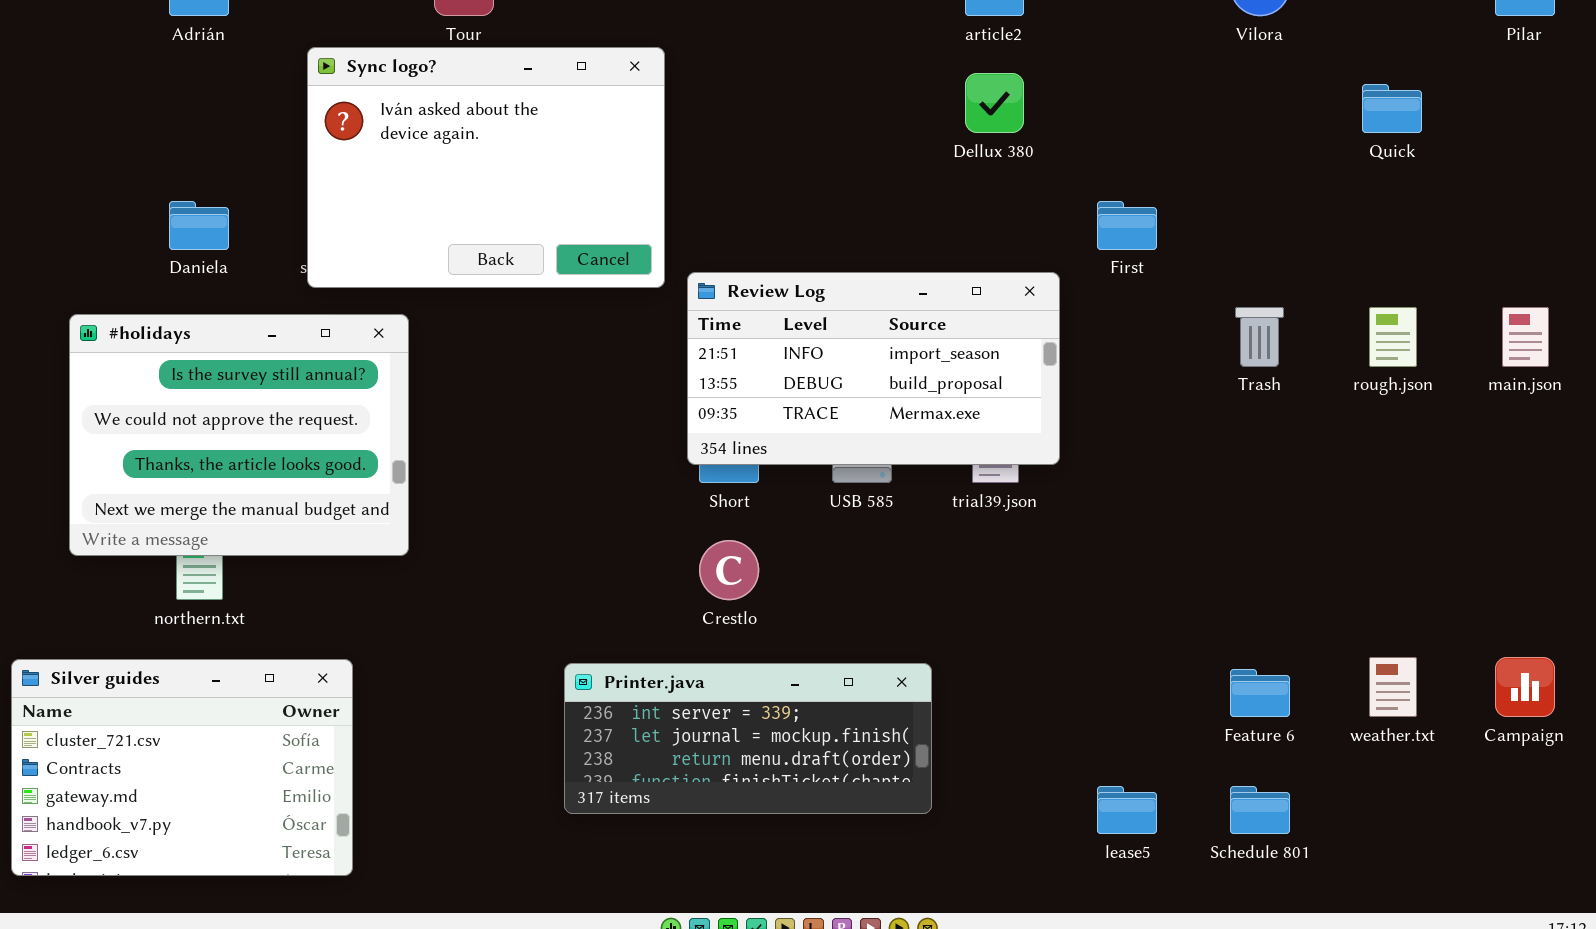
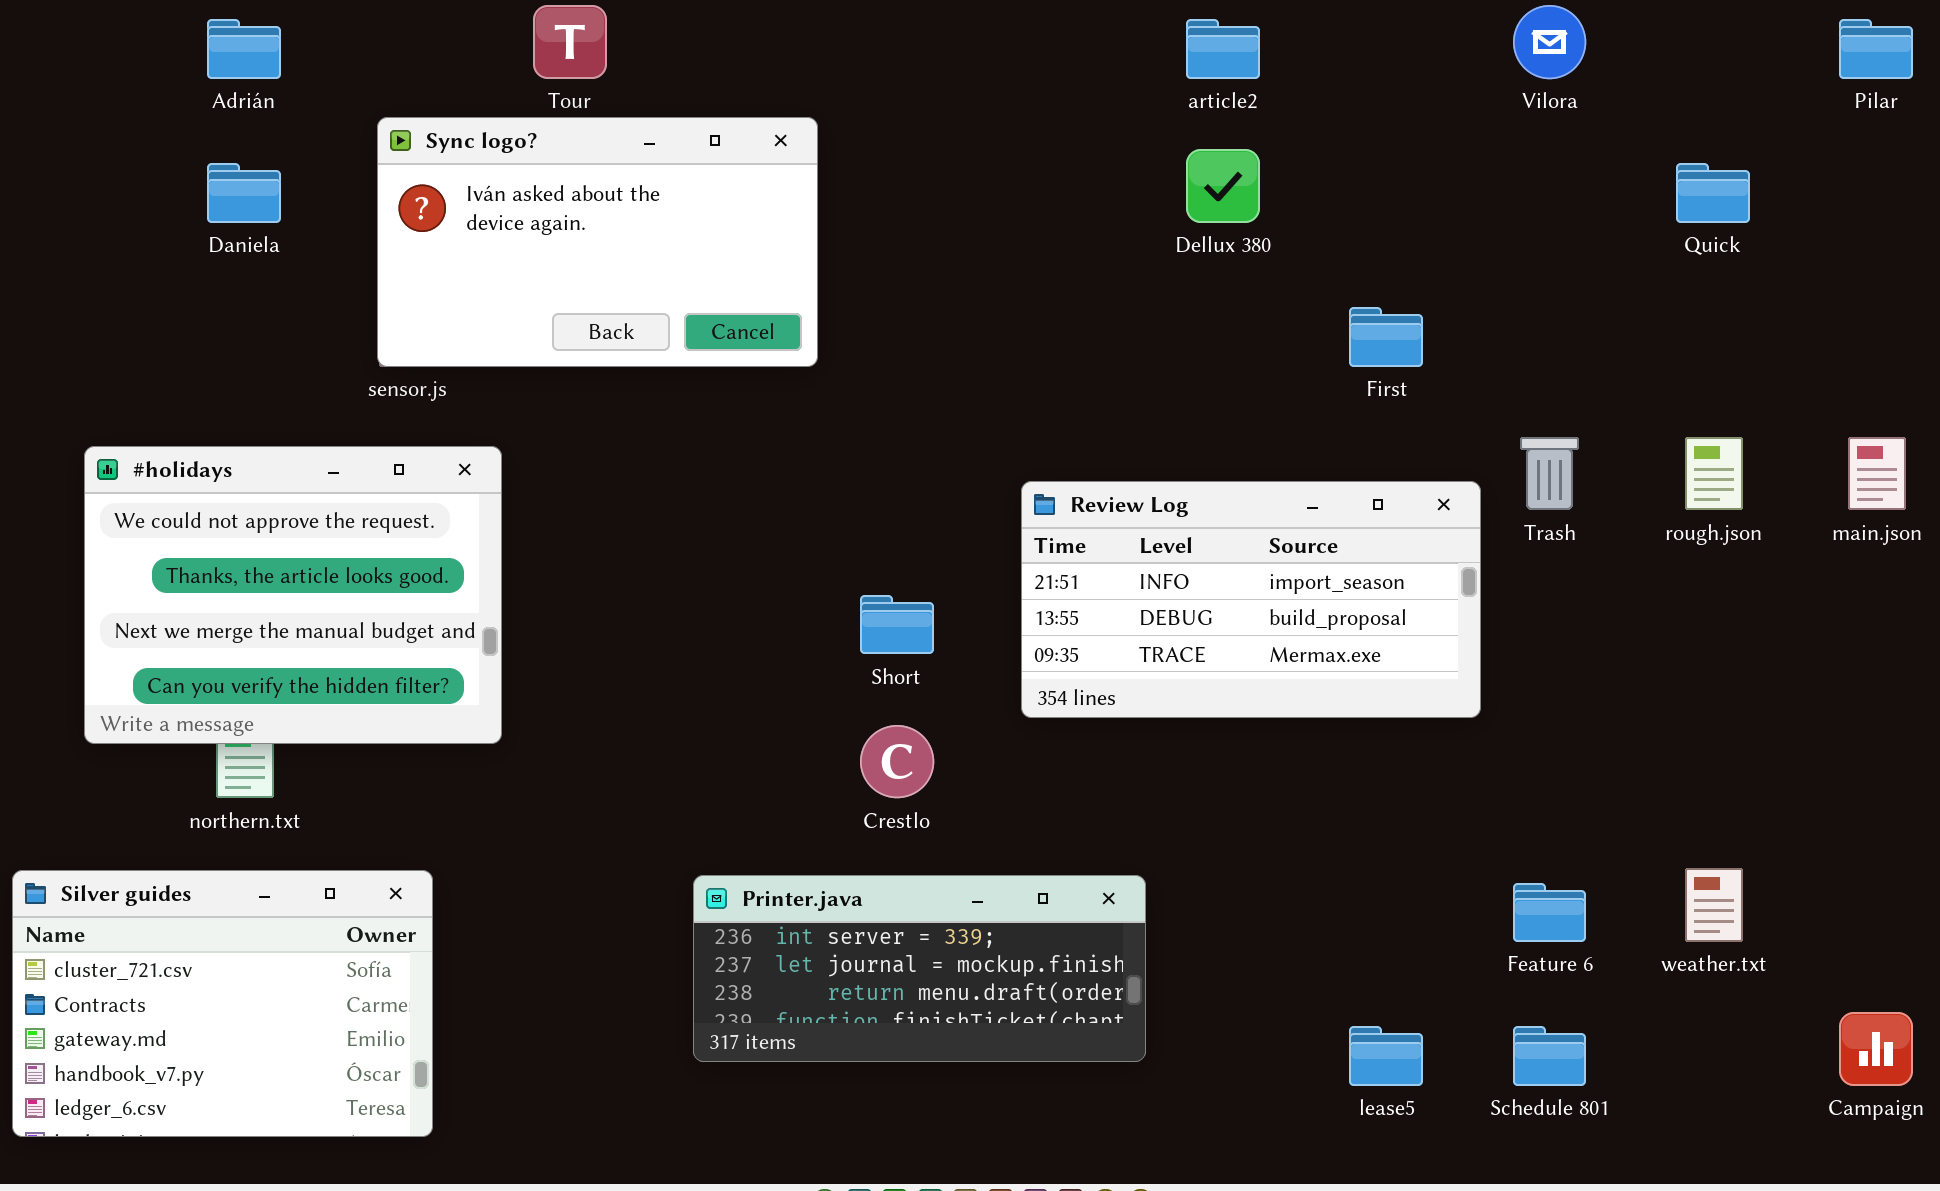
Sync logo?: [307,47,665,288] -> [377,117,818,367], resized
Daniela: [169,201,229,250] -> [207,163,281,223], moved
Review Log: [687,272,1060,465] -> [1021,481,1481,718], moved
#holidays: [69,314,409,556] -> [84,446,502,744], scrolled down 1 row
Campaign: [1495,657,1555,717] -> [1839,1012,1913,1086], moved

